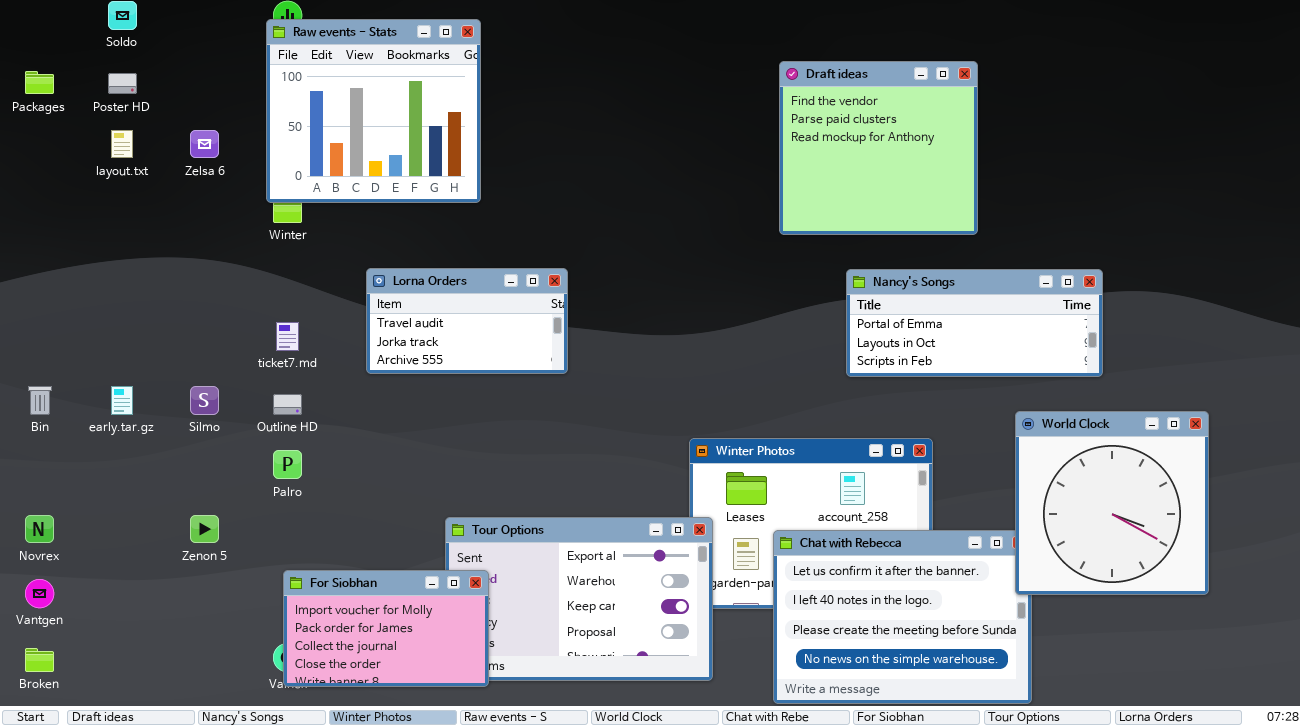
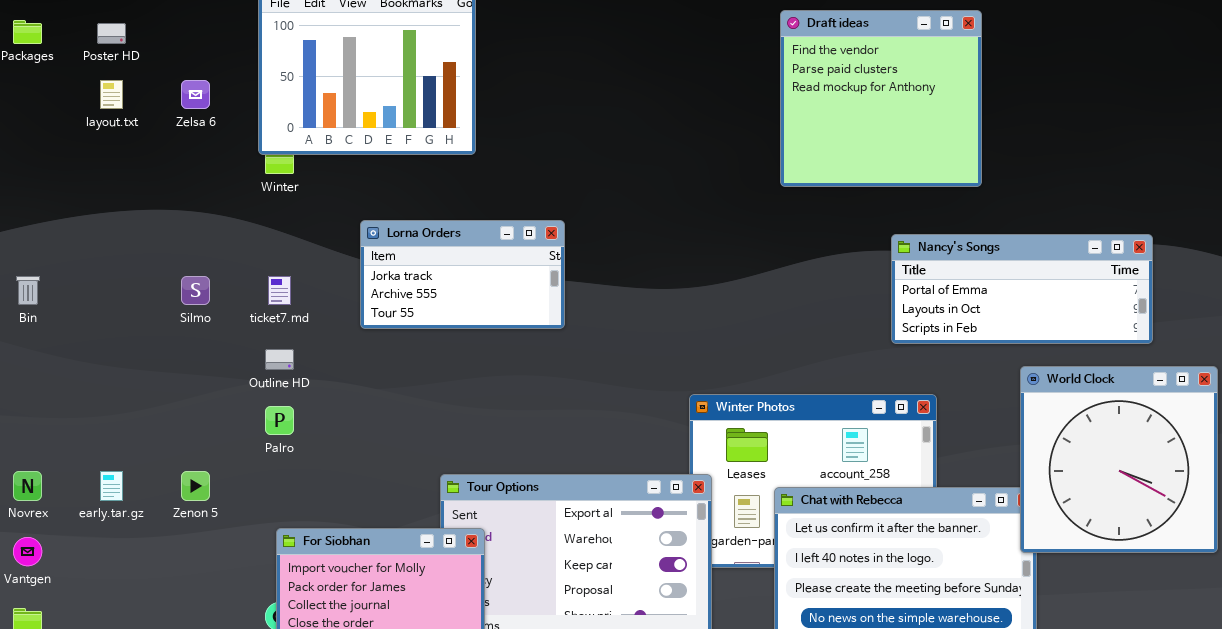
Lorna Orders: [366,268,568,374] -> [360,220,565,329], scrolled down 1 row
Nancy's Songs: [846,269,1103,377] -> [891,234,1153,344], moved
Bin: [28,386,52,415] -> [16,276,40,305], moved
early.tar.gz: [111,386,133,415] -> [100,471,123,501], moved
Silmo: [190,386,219,415] -> [181,276,210,305], moved

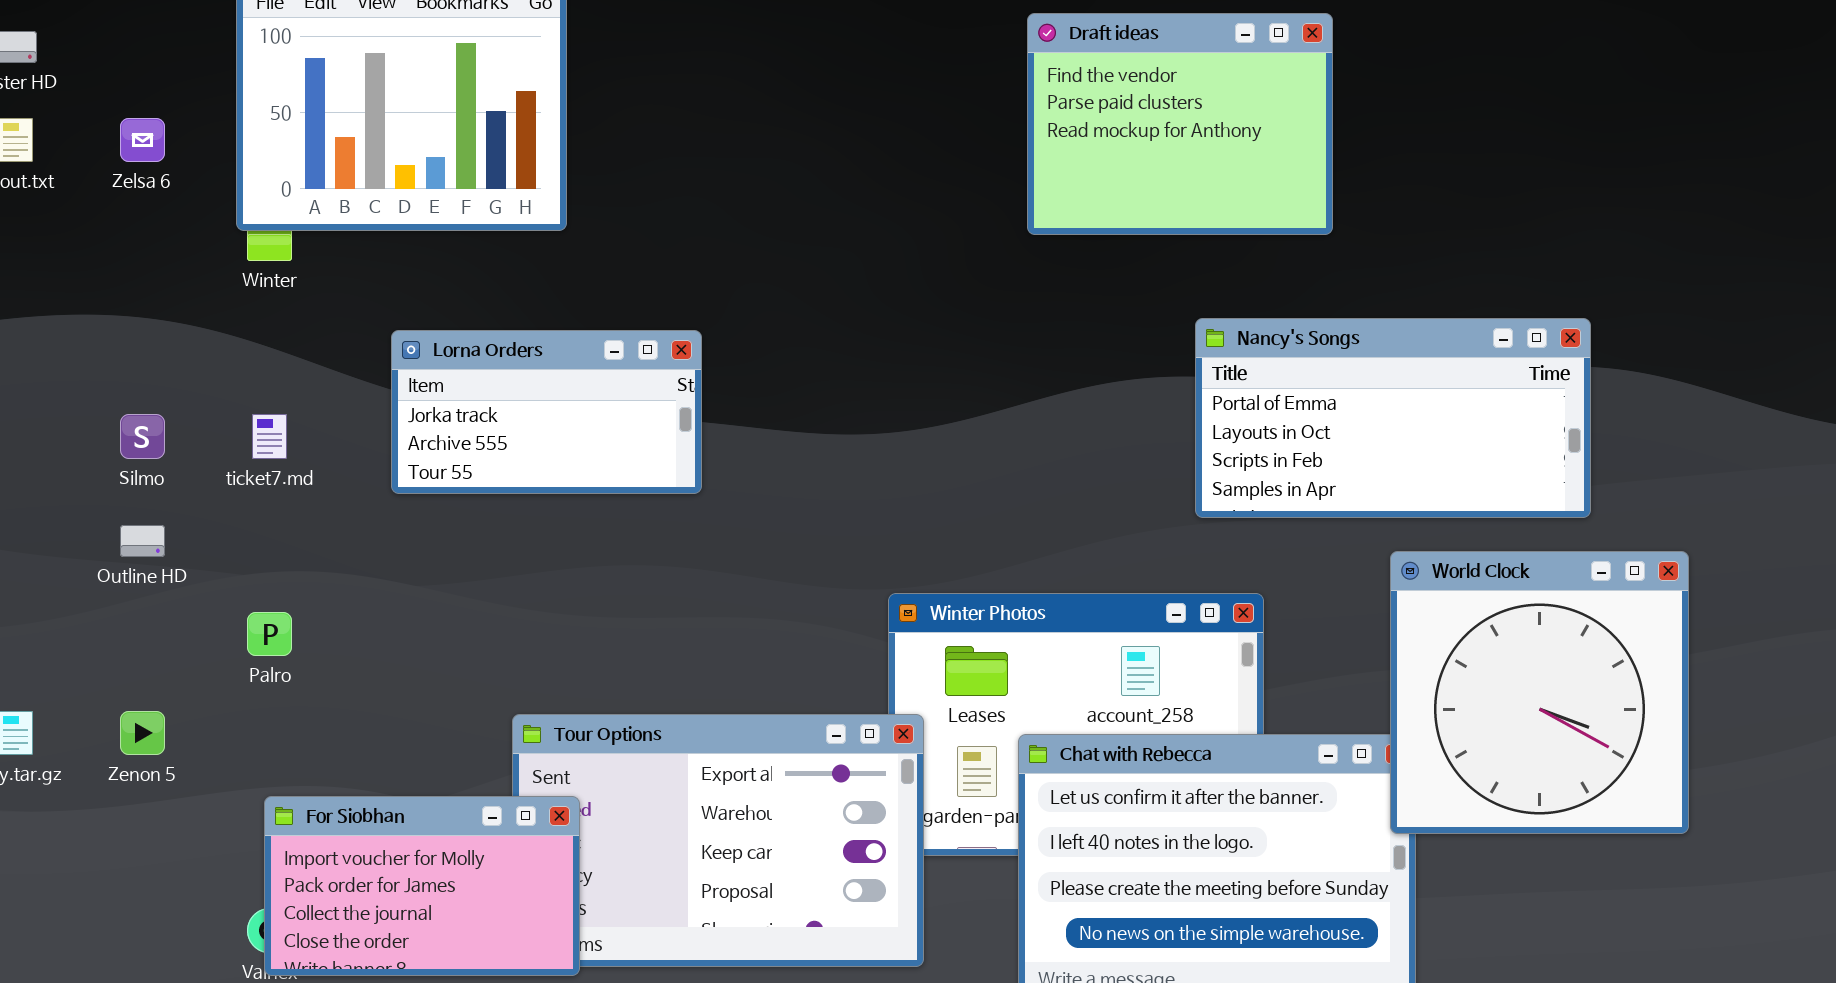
Draft ideas: [780,10,982,187] -> [1027,13,1333,235], resized
Nancy's Songs: [891,234,1153,344] -> [1195,318,1591,518], resized
Outline HD: [265,349,294,370] -> [120,525,165,557], moved

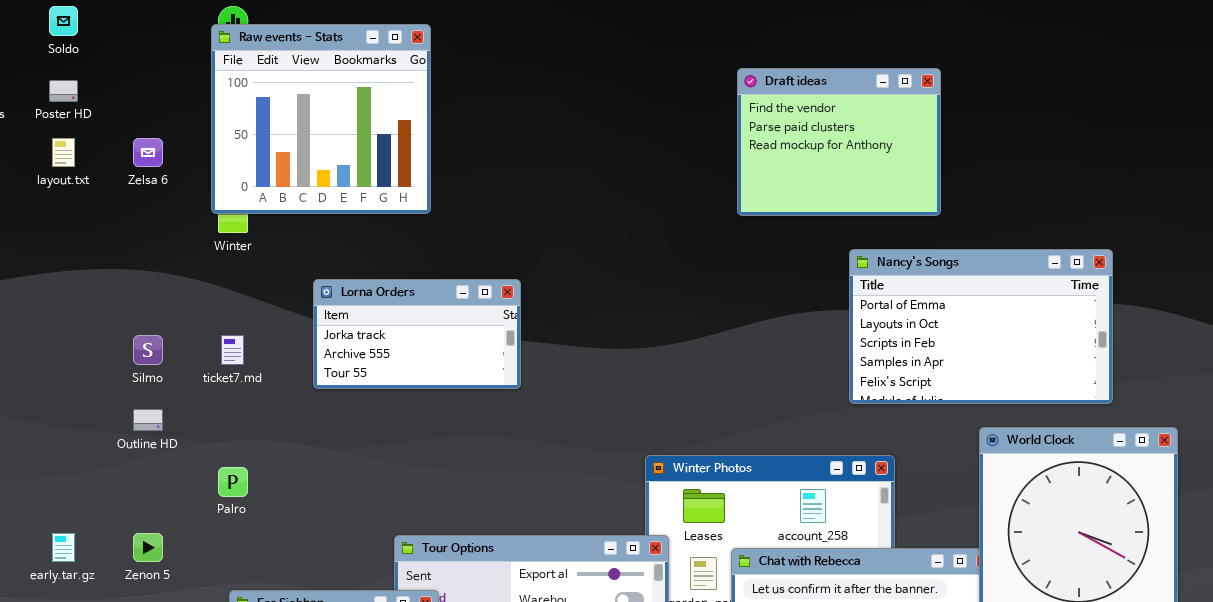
Nancy's Songs: [1195,318,1591,518] -> [849,249,1113,404], resized

